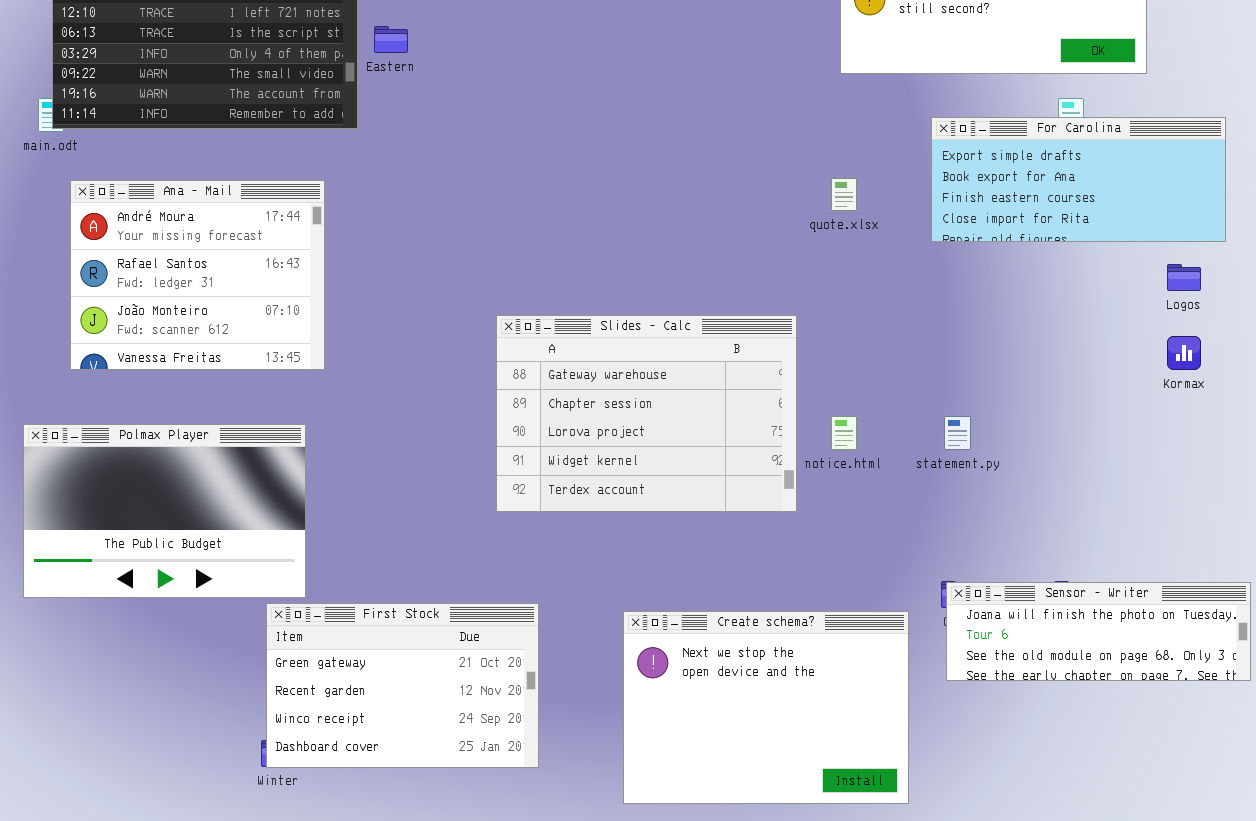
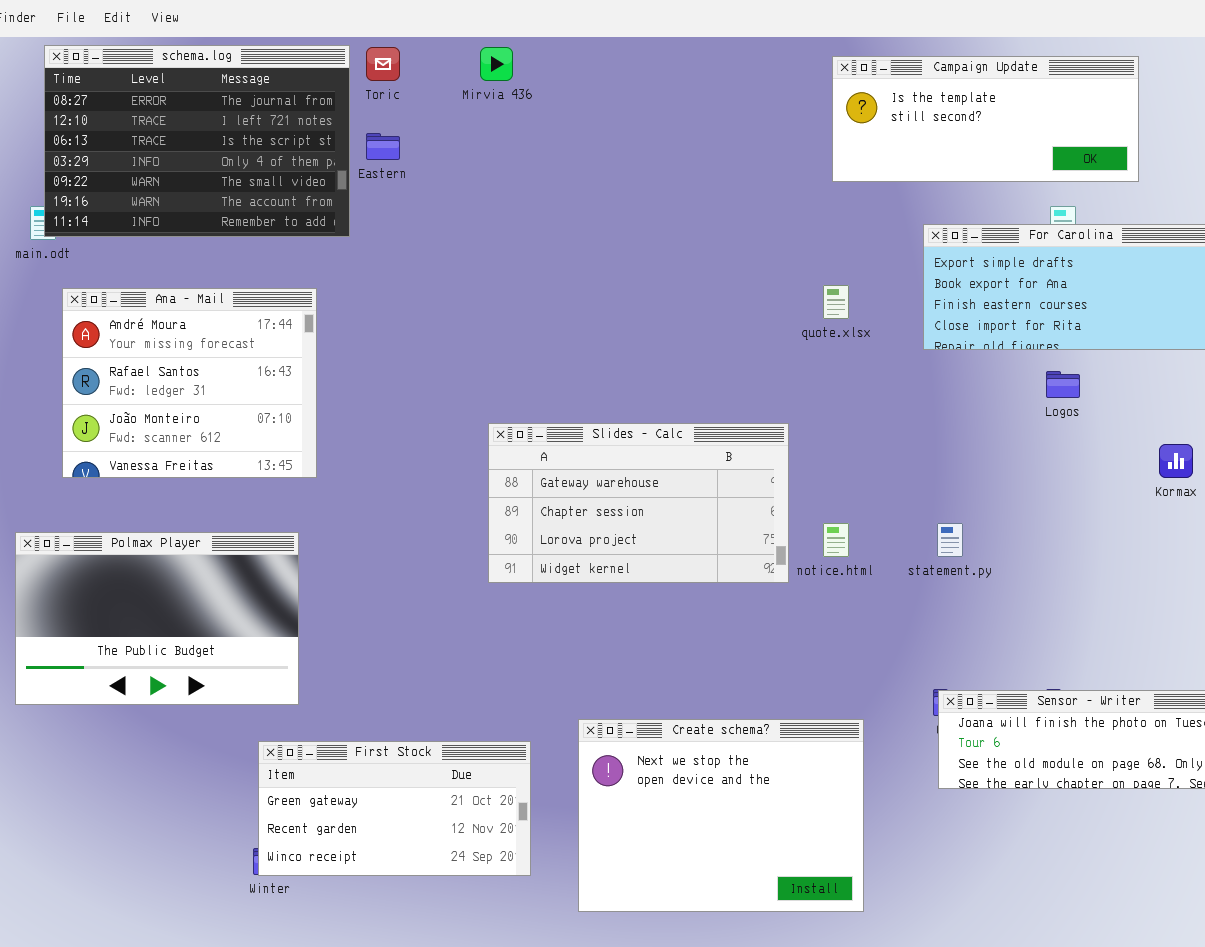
Logos: [1167,264,1201,291] -> [1046,371,1080,398], moved
Slides - Calc: [496,315,797,512] -> [488,423,789,583], resized
First Stock: [266,603,539,768] -> [258,741,531,876], resized
Create schema?: [623,611,909,804] -> [578,719,864,912], moved

